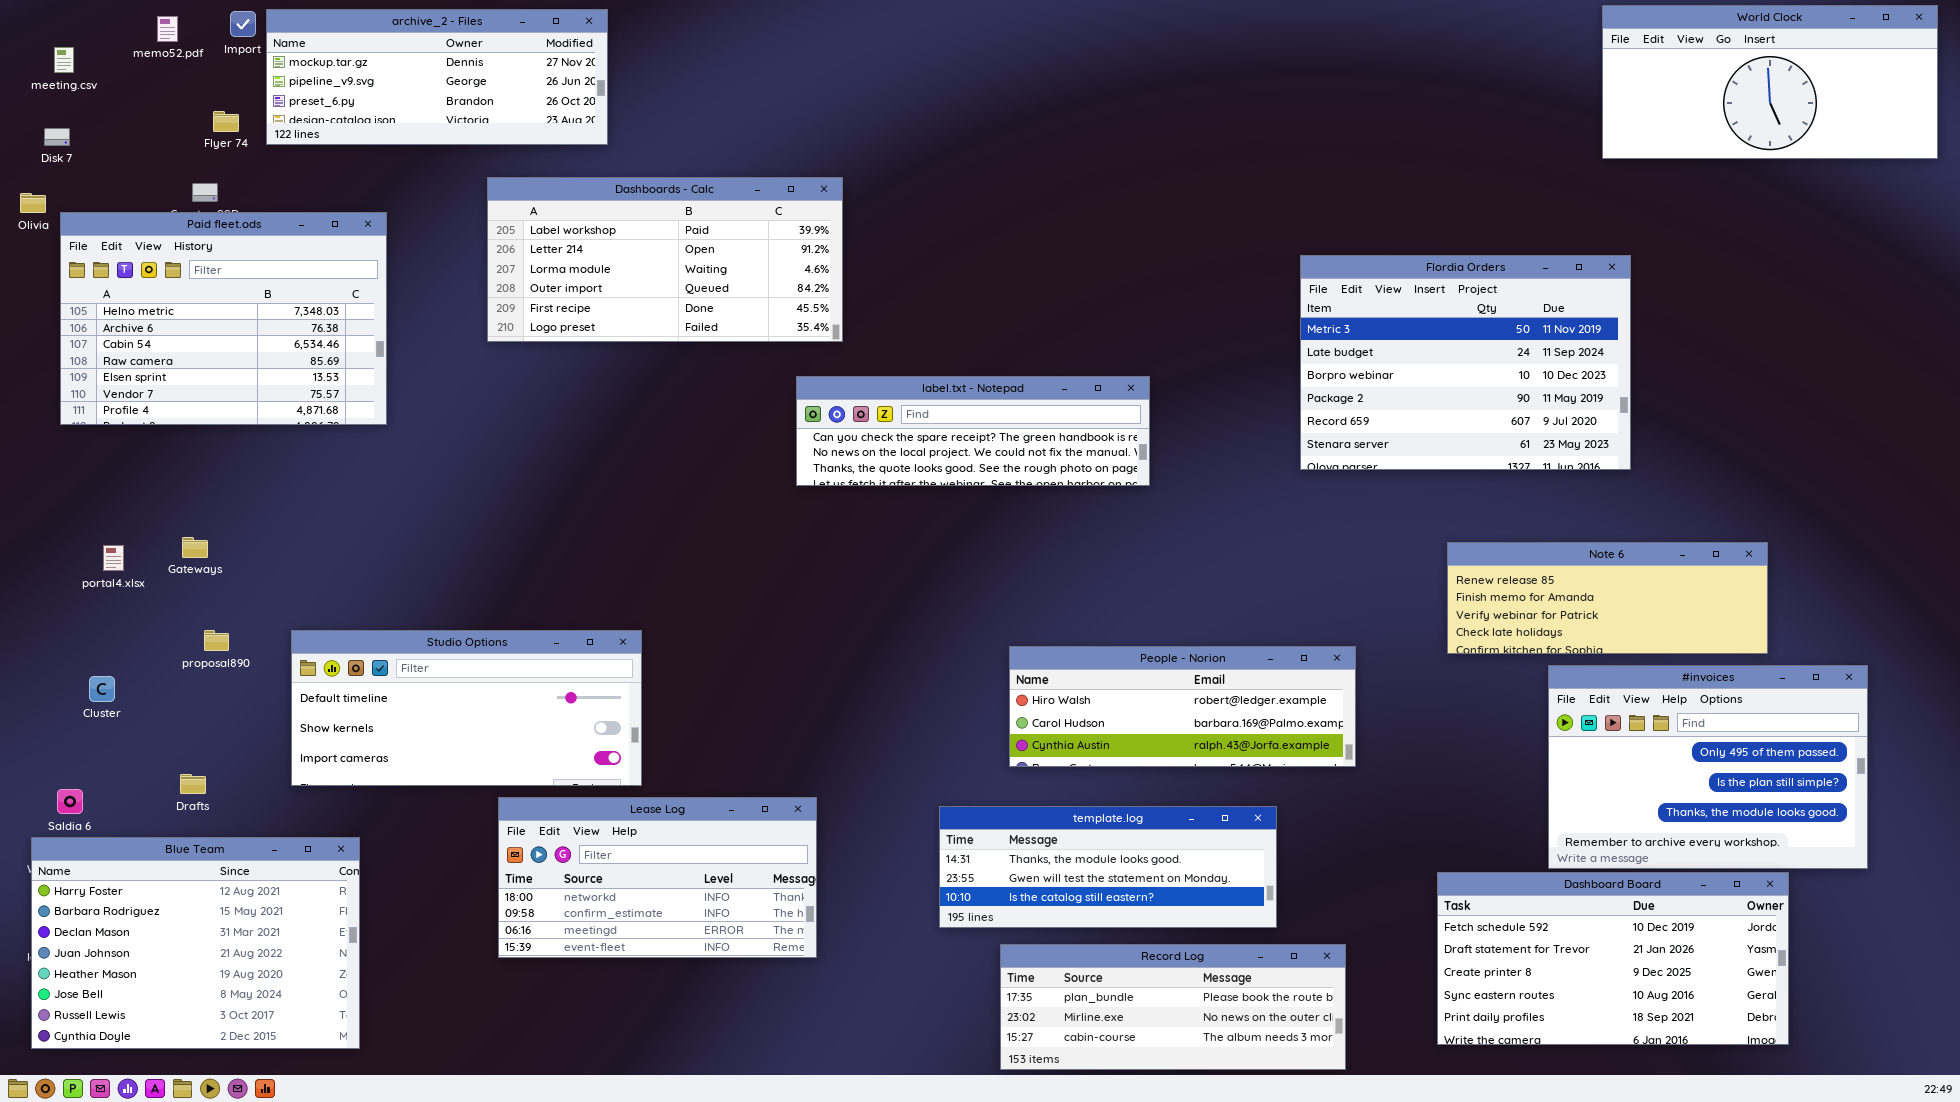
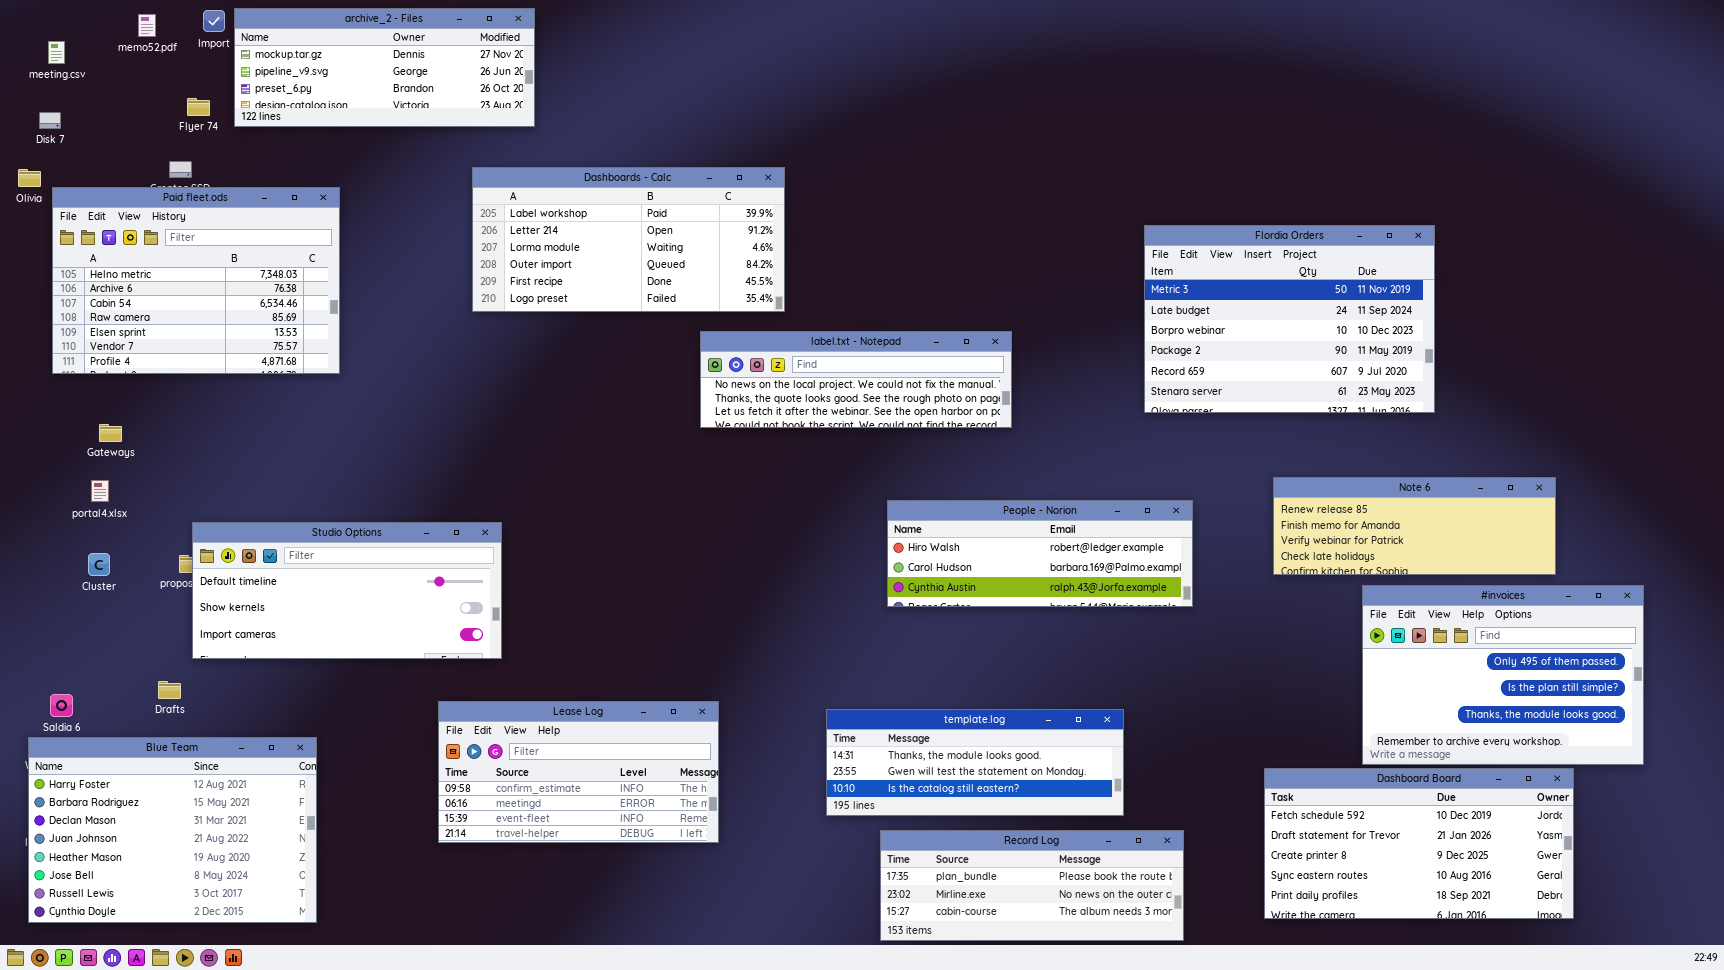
World Clock: [1602,5,1938,159] -> none, closed
Dashboards - Calc: [487,177,843,342] -> [472,167,785,312], moved
label.txt - Notepad: [796,376,1150,486] -> [700,331,1012,428], scrolled down 1 row
Gateways: [182,537,208,558] -> [99,424,122,442], moved
Studio Options: [291,630,642,786] -> [192,522,502,659], moved
People - Norion: [1009,646,1356,767] -> [887,500,1193,607], moved
Cluster: [89,676,115,702] -> [88,553,110,576], moved
Lease Log: [498,797,817,958] -> [438,701,719,843], scrolled down 1 row

